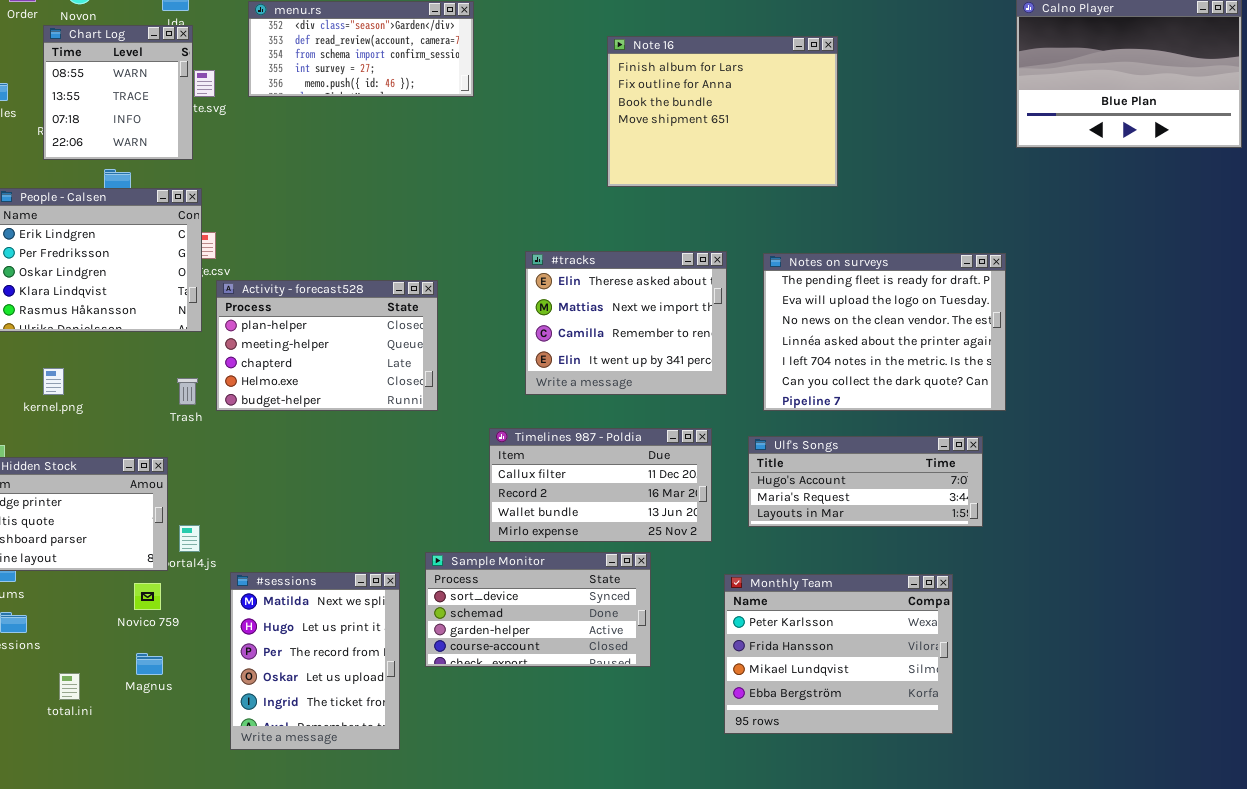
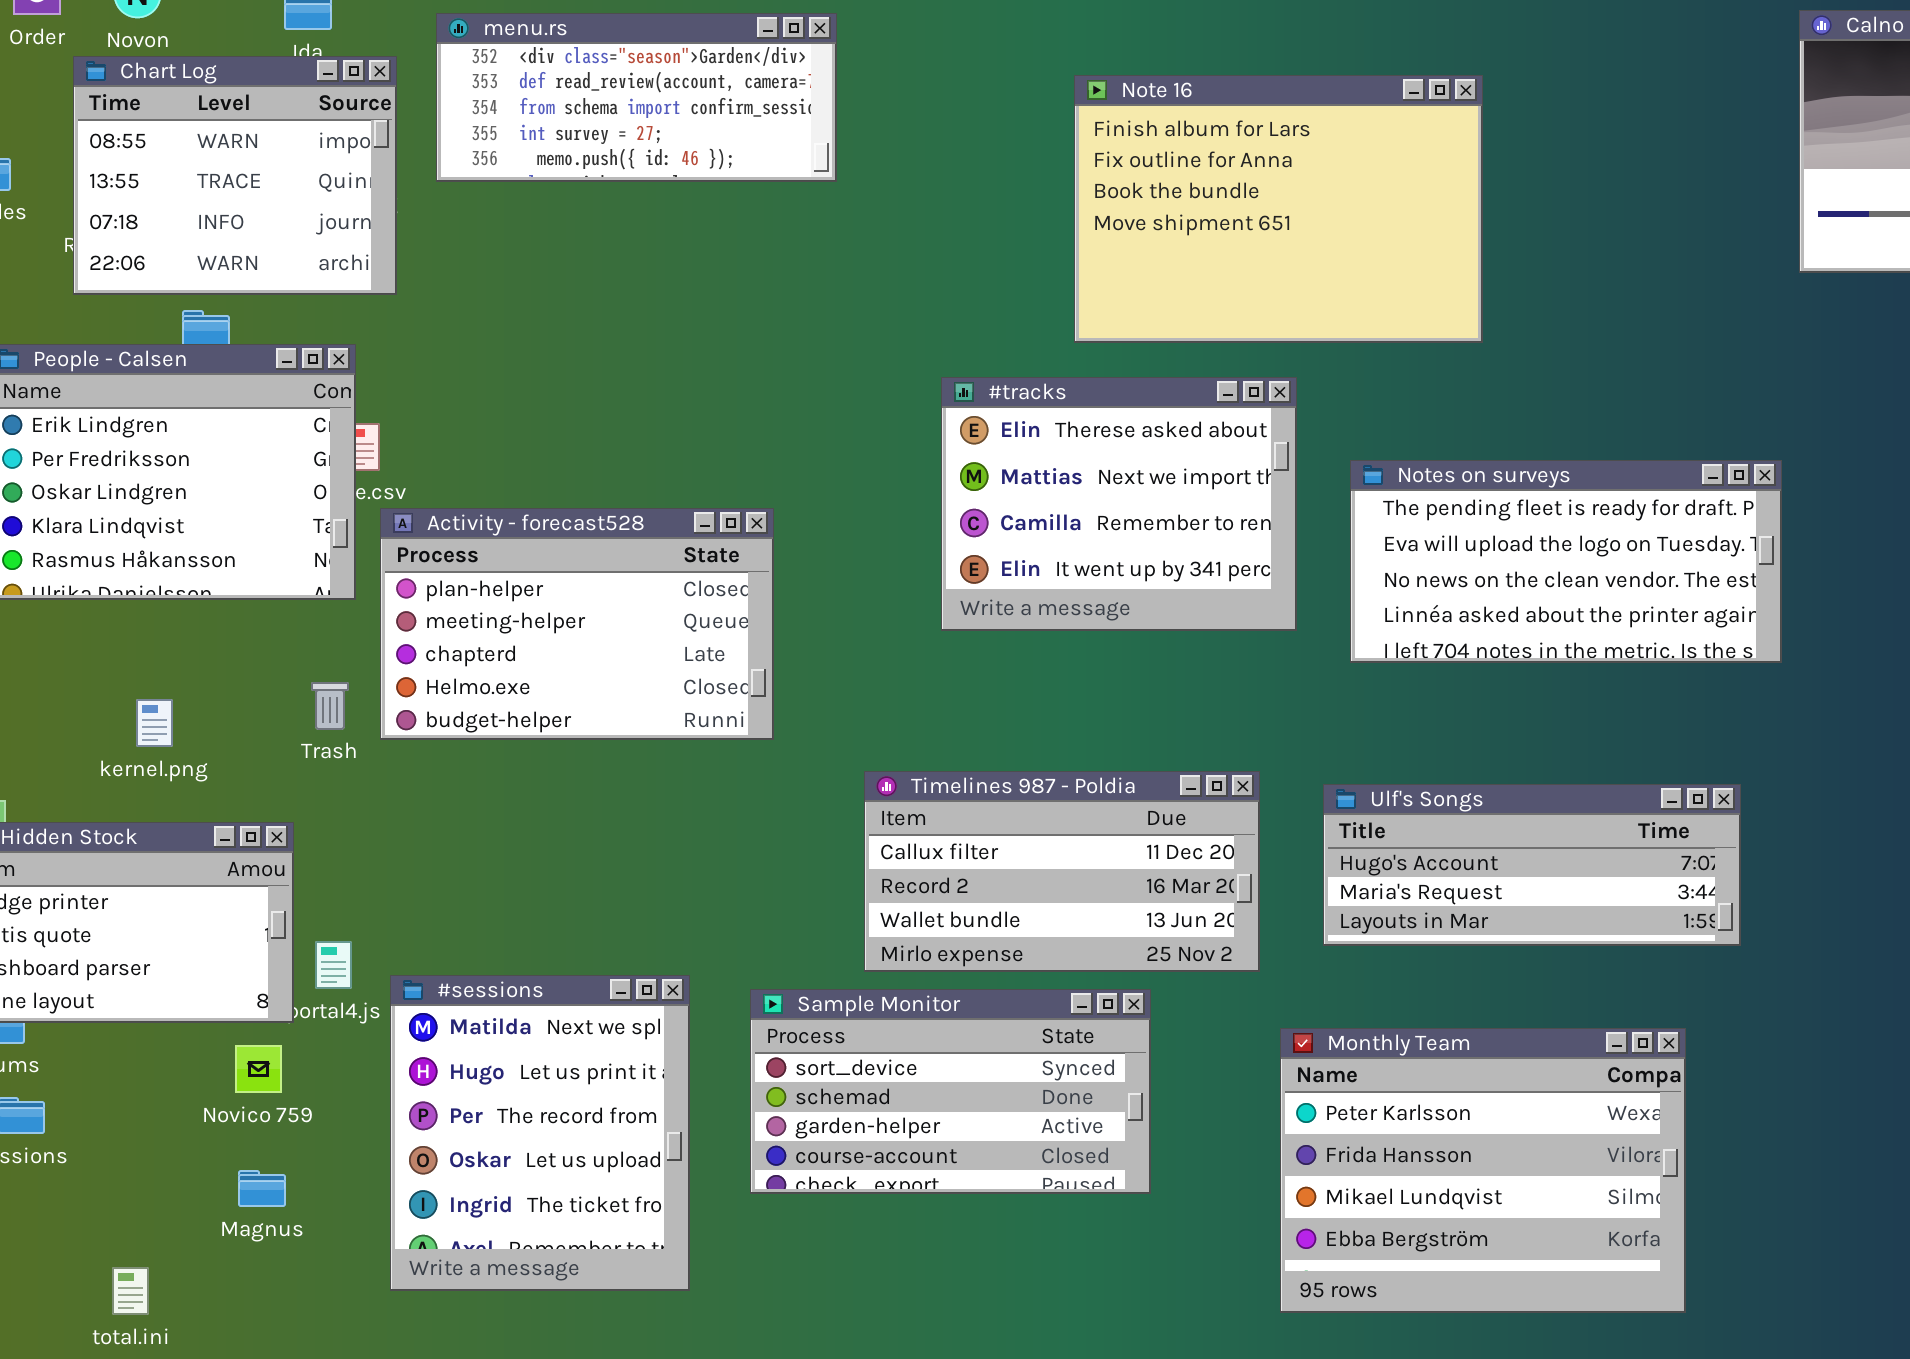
Chart Log: [43,25,193,160] -> [73,56,397,295], resized
#tracks: [525,251,727,395] -> [941,377,1297,631], moved
Notes on surveys: [763,253,1006,411] -> [1350,460,1782,663], resized
kernel.png: [43,368,64,395] -> [136,699,173,747], moved
#sessions: [230,572,400,750] -> [390,975,690,1291], moved
total.ini: [59,673,80,700] -> [112,1267,149,1315], moved

